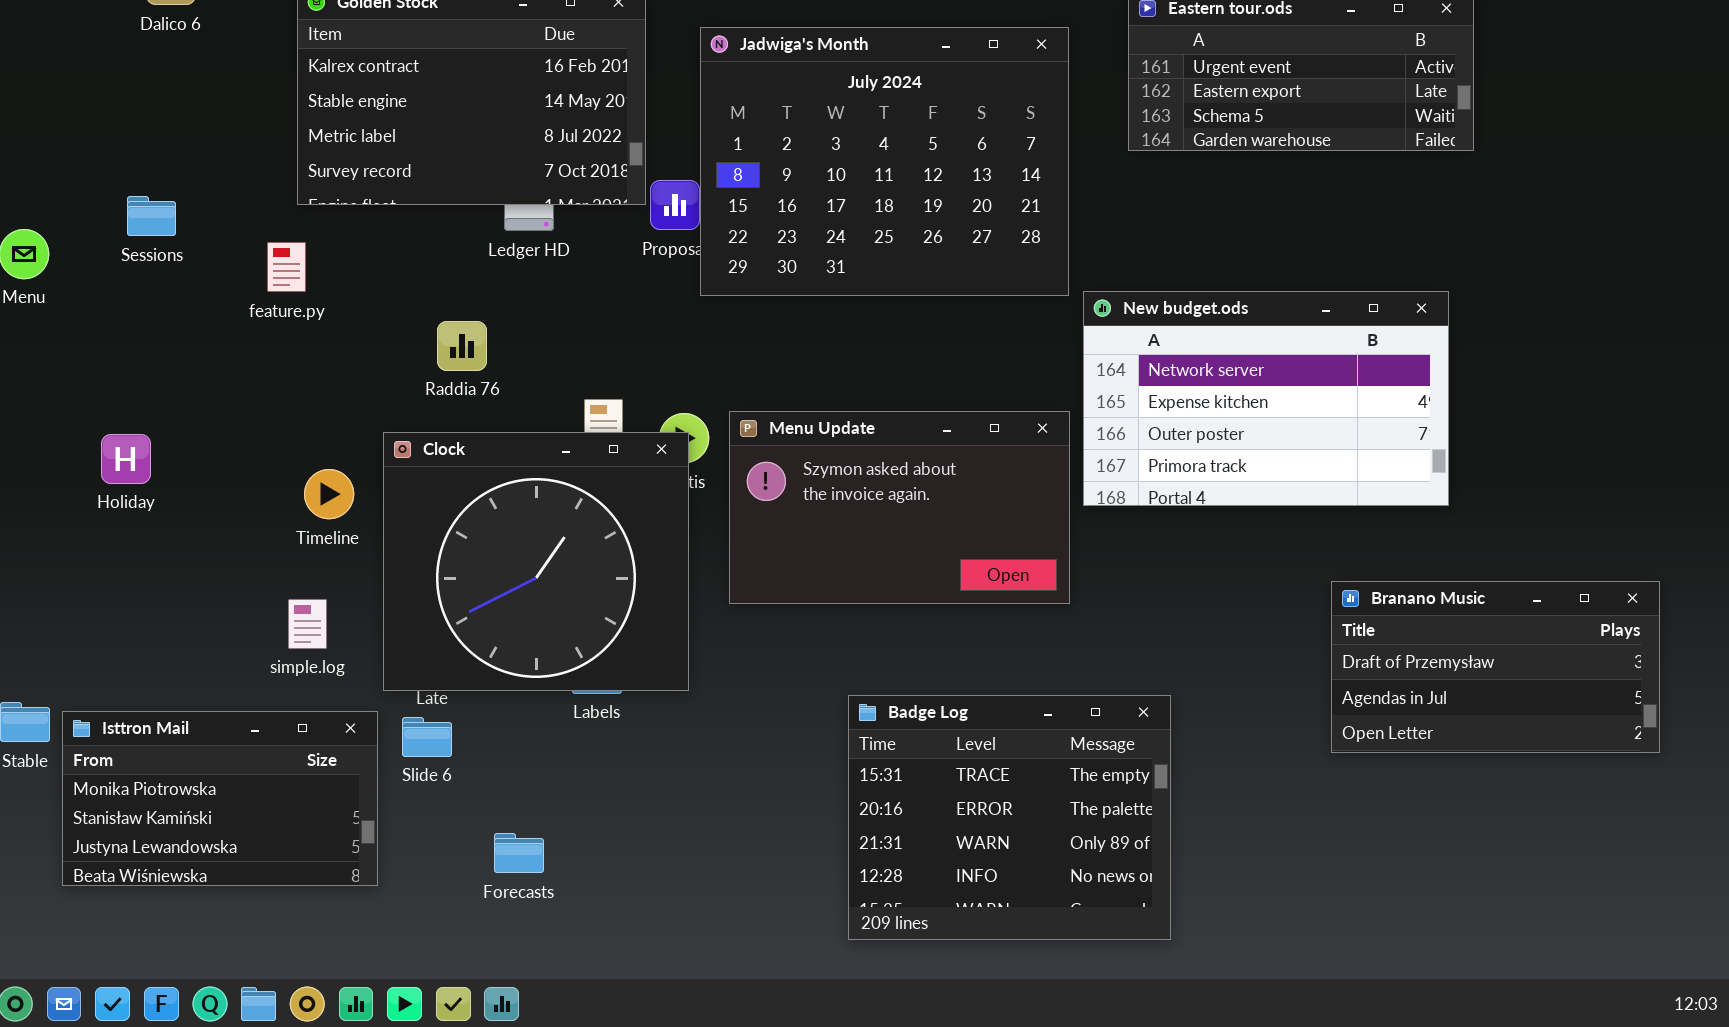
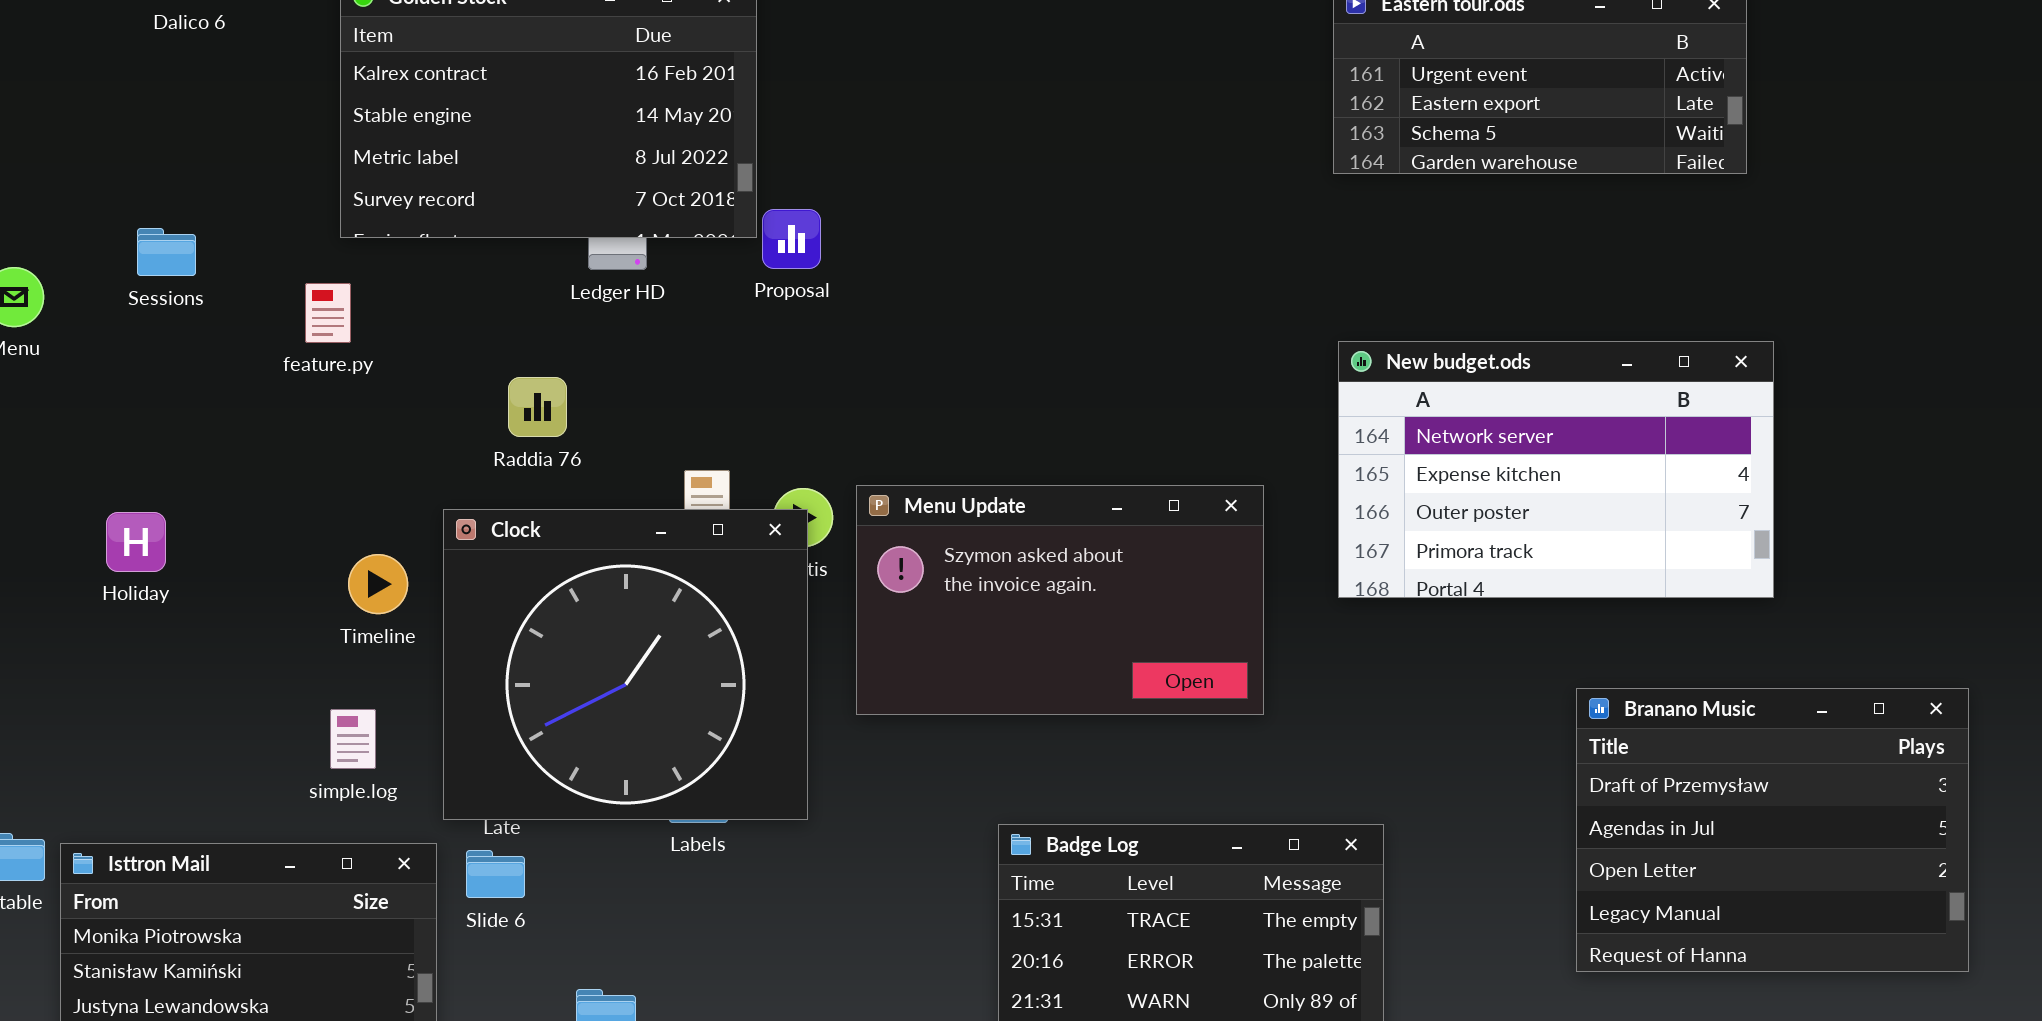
Jadwiga's Month: [700,27,1069,296] -> none, closed
New budget.ods: [1083,291,1449,506] -> [1338,341,1774,598], moved
Branano Music: [1331,581,1660,753] -> [1576,688,1969,972], resized

